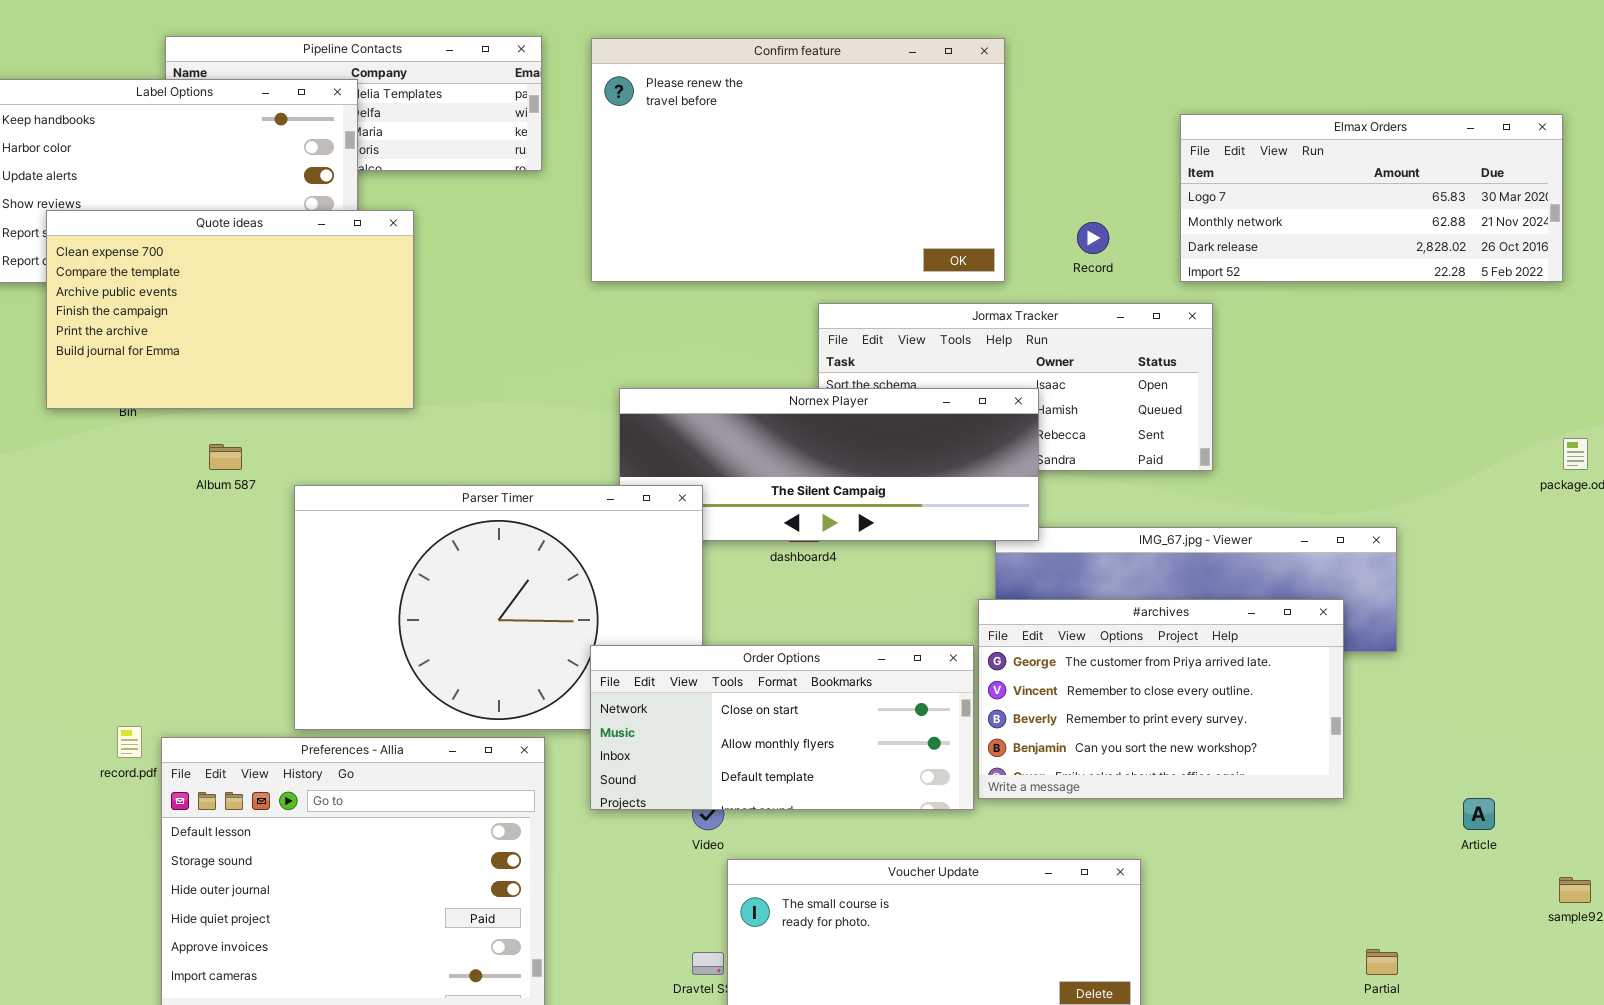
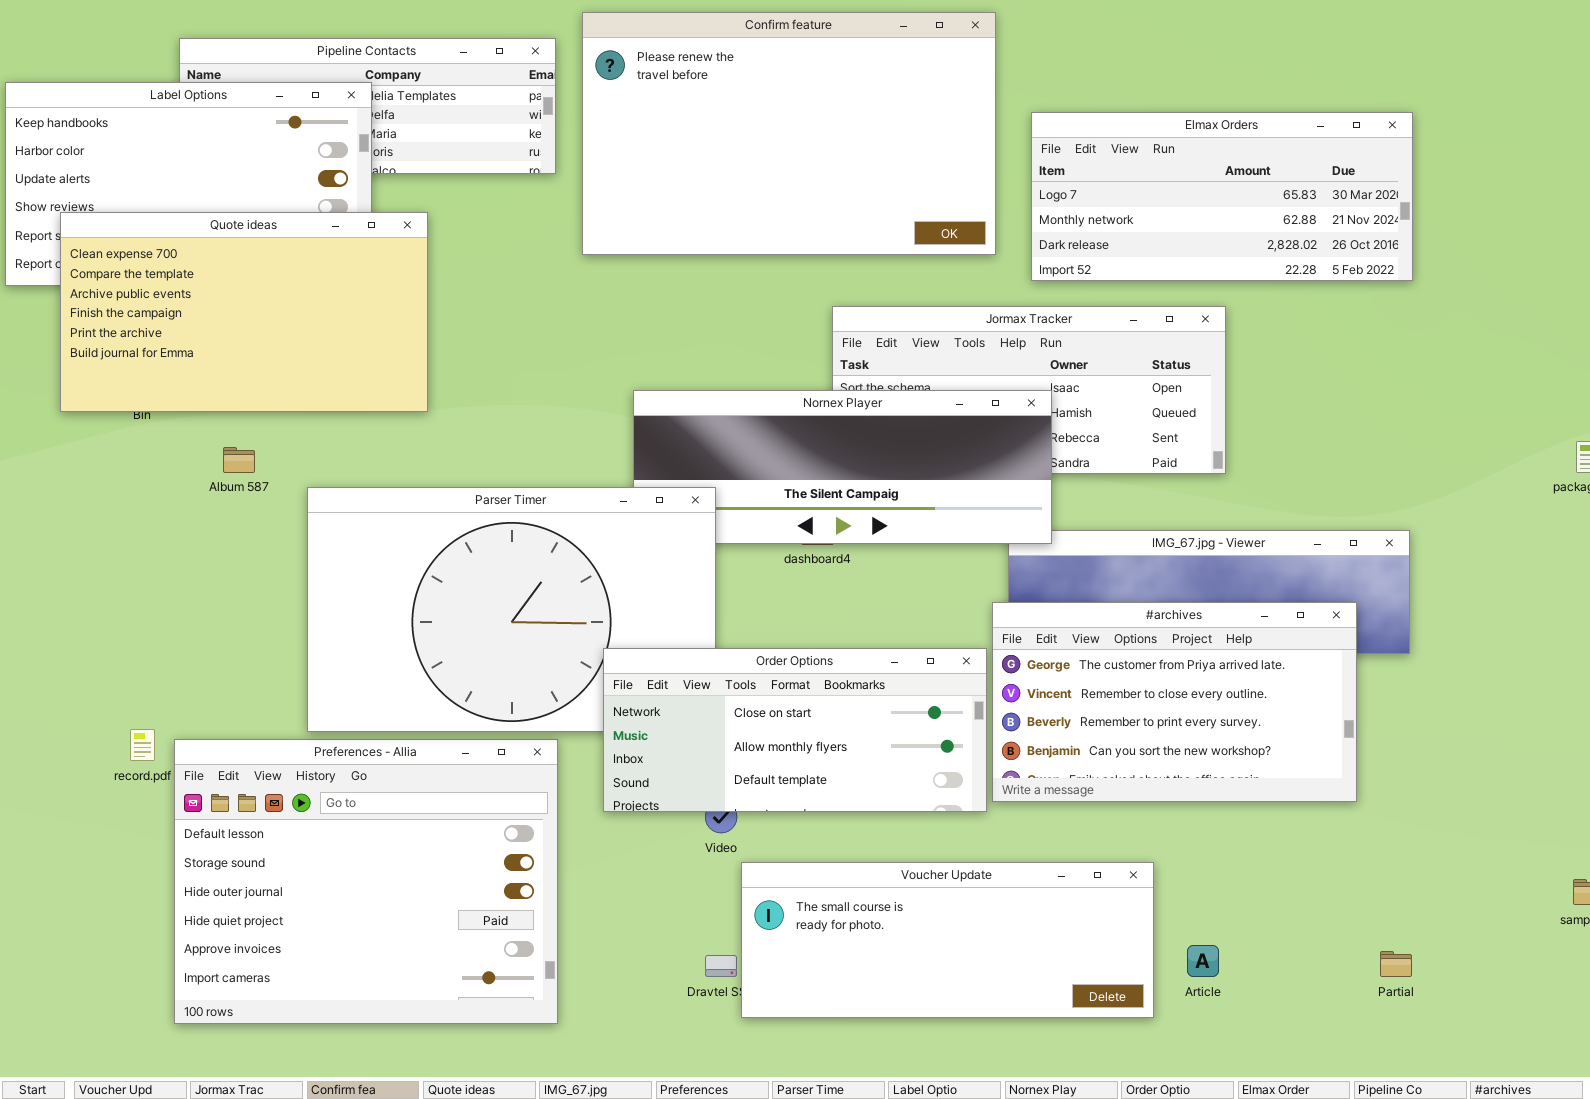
Confirm feature: [591,38,1005,282] -> [582,12,996,255], moved
Elmax Orders: [1180,114,1563,282] -> [1031,112,1413,281], moved
Article: [1463,798,1495,830] -> [1187,945,1219,977], moved

